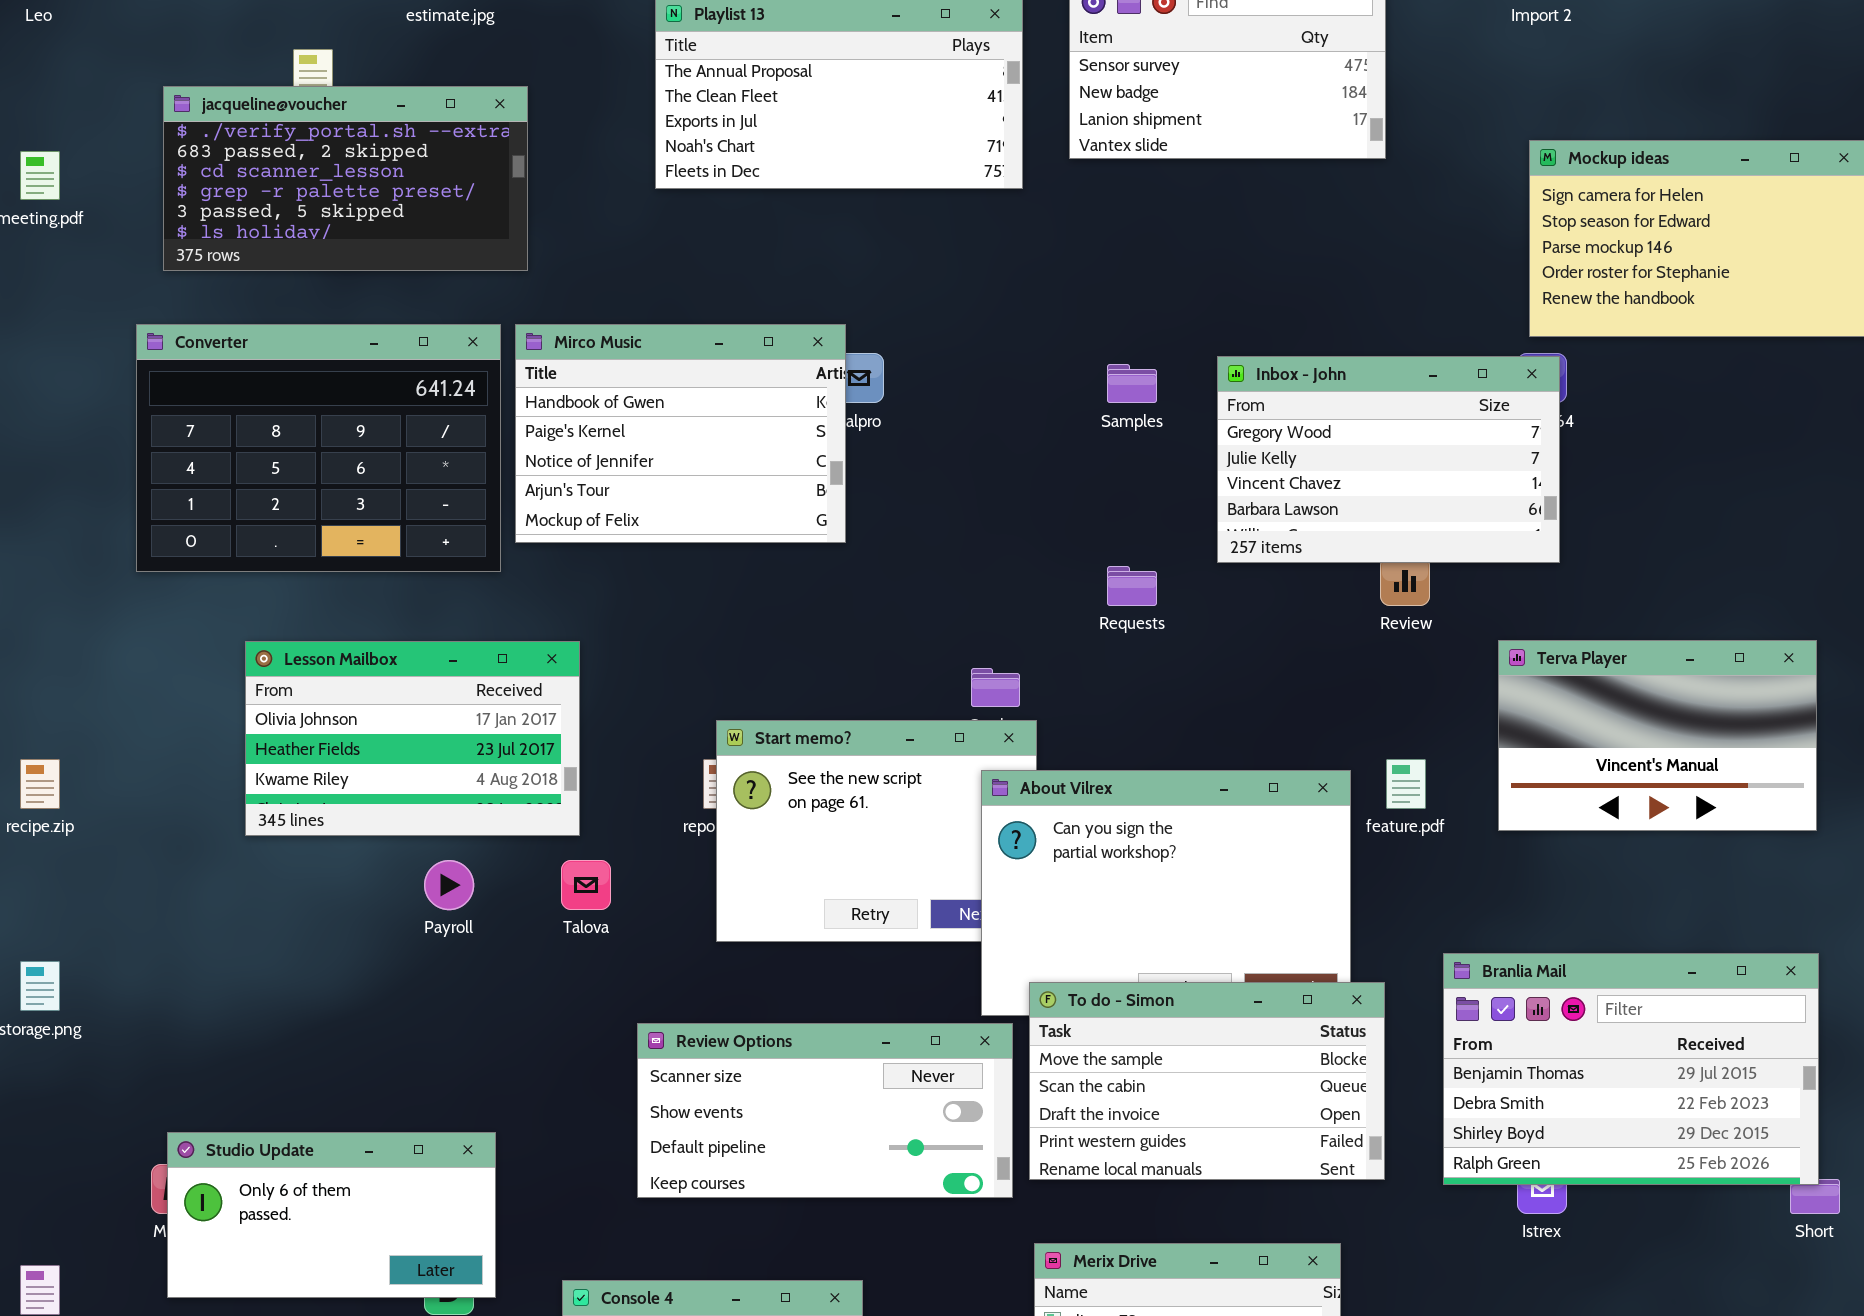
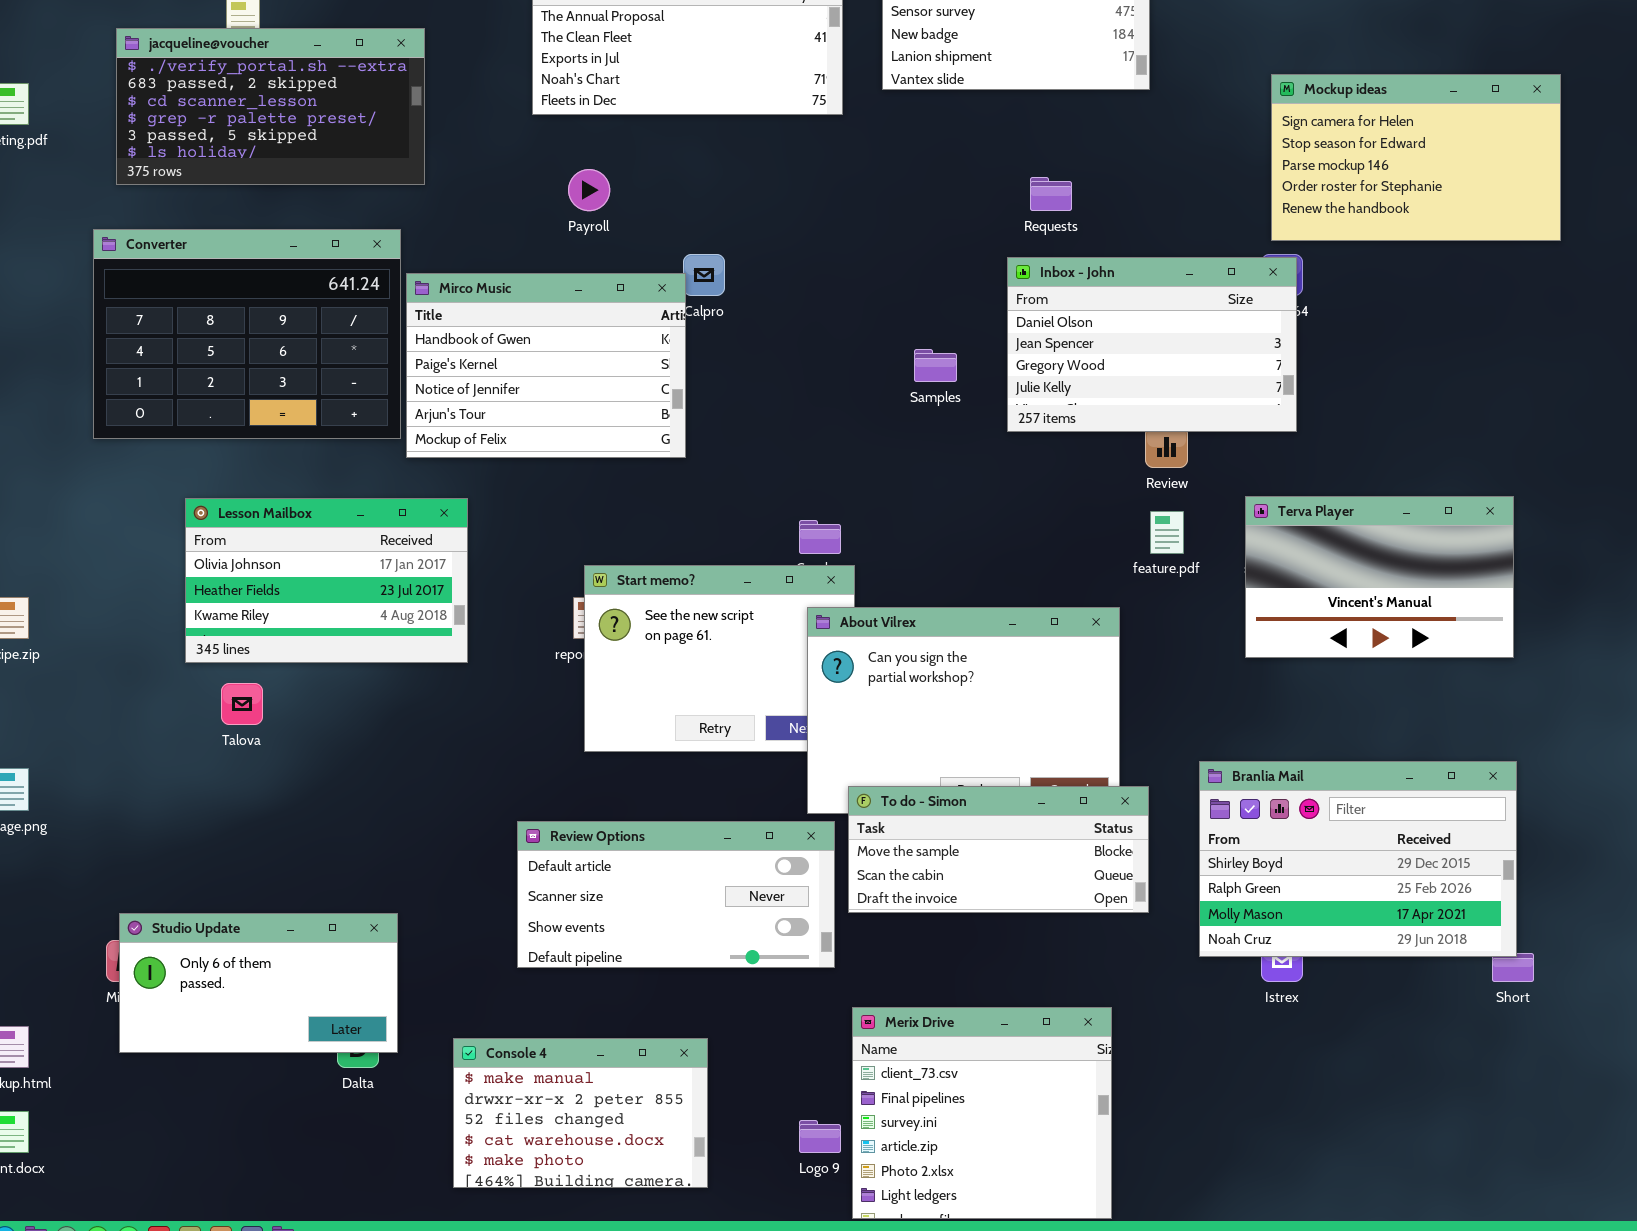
Mirco Music: [515,324,846,543] -> [406,273,686,458], moved
Inbox - John: [1217,356,1560,563] -> [1007,257,1297,432], scrolled up 2 rows
Samples: [1107,364,1157,403] -> [914,349,957,382], moved
Requests: [1107,566,1157,606] -> [1030,177,1072,211], moved
feature.pdf: [1386,759,1426,809] -> [1150,511,1184,554], moved
Payroll: [424,860,474,910] -> [568,169,610,211], moved
Talova: [561,860,611,910] -> [221,683,263,725], moved
Branlia Mail: [1443,953,1819,1185] -> [1199,761,1517,957], scrolled down 2 rows
To do - Simon: [1029,982,1385,1180] -> [848,786,1149,913], resized
Review Options: [637,1023,1013,1198] -> [517,821,835,968], scrolled up 1 row

